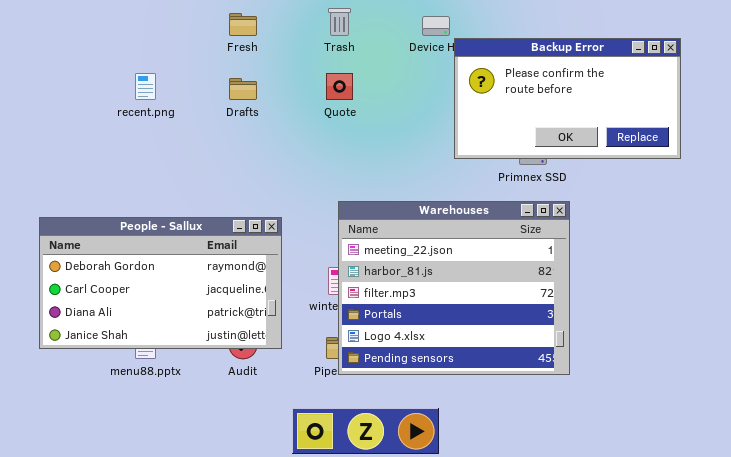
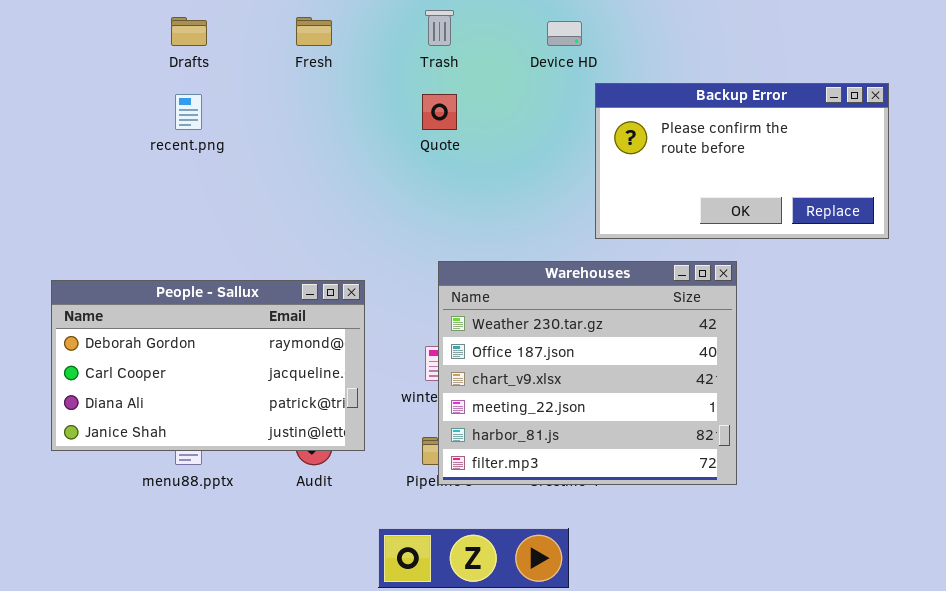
Backup Error: [454,38,681,159] -> [595,83,889,239], moved
Drafts: [229,78,257,100] -> [171,17,207,46], moved
Warehouses: [338,201,570,375] -> [438,261,737,485], scrolled up 3 rows

